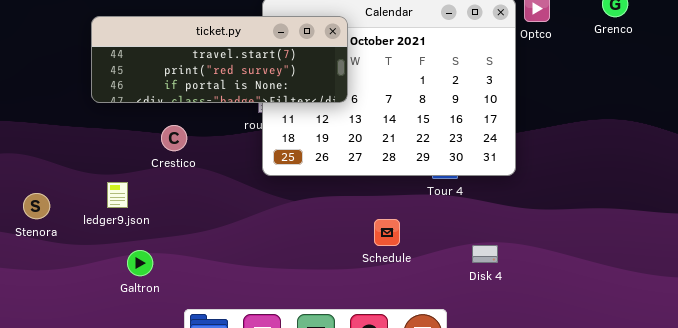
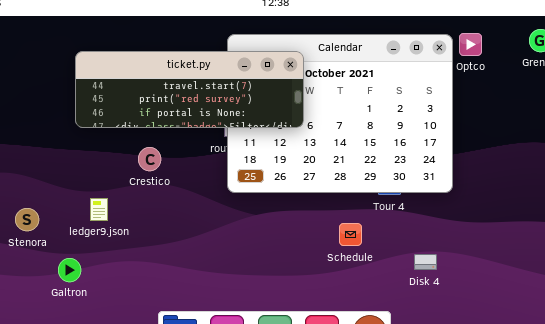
Schedule: [374,219,400,246] -> [339,223,362,246], moved
Galtron: [127,250,153,276] -> [58,258,81,282], moved

